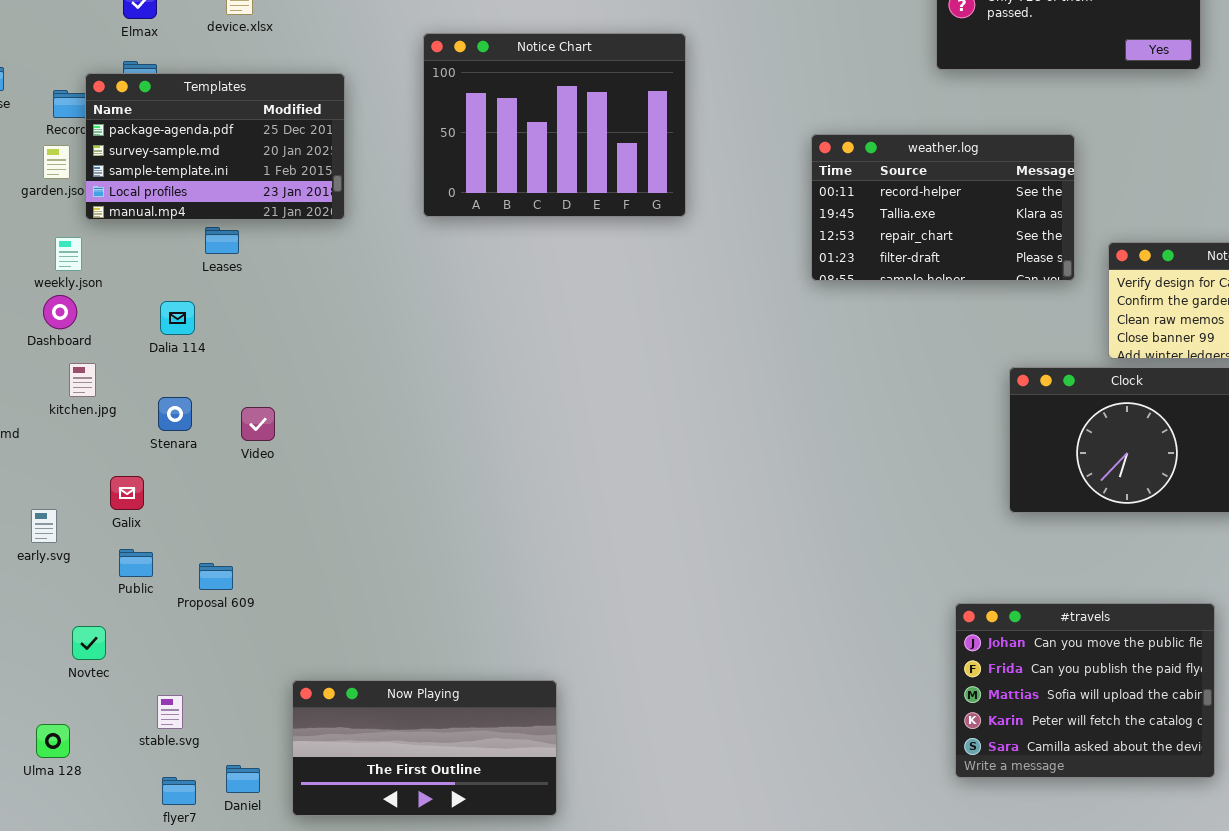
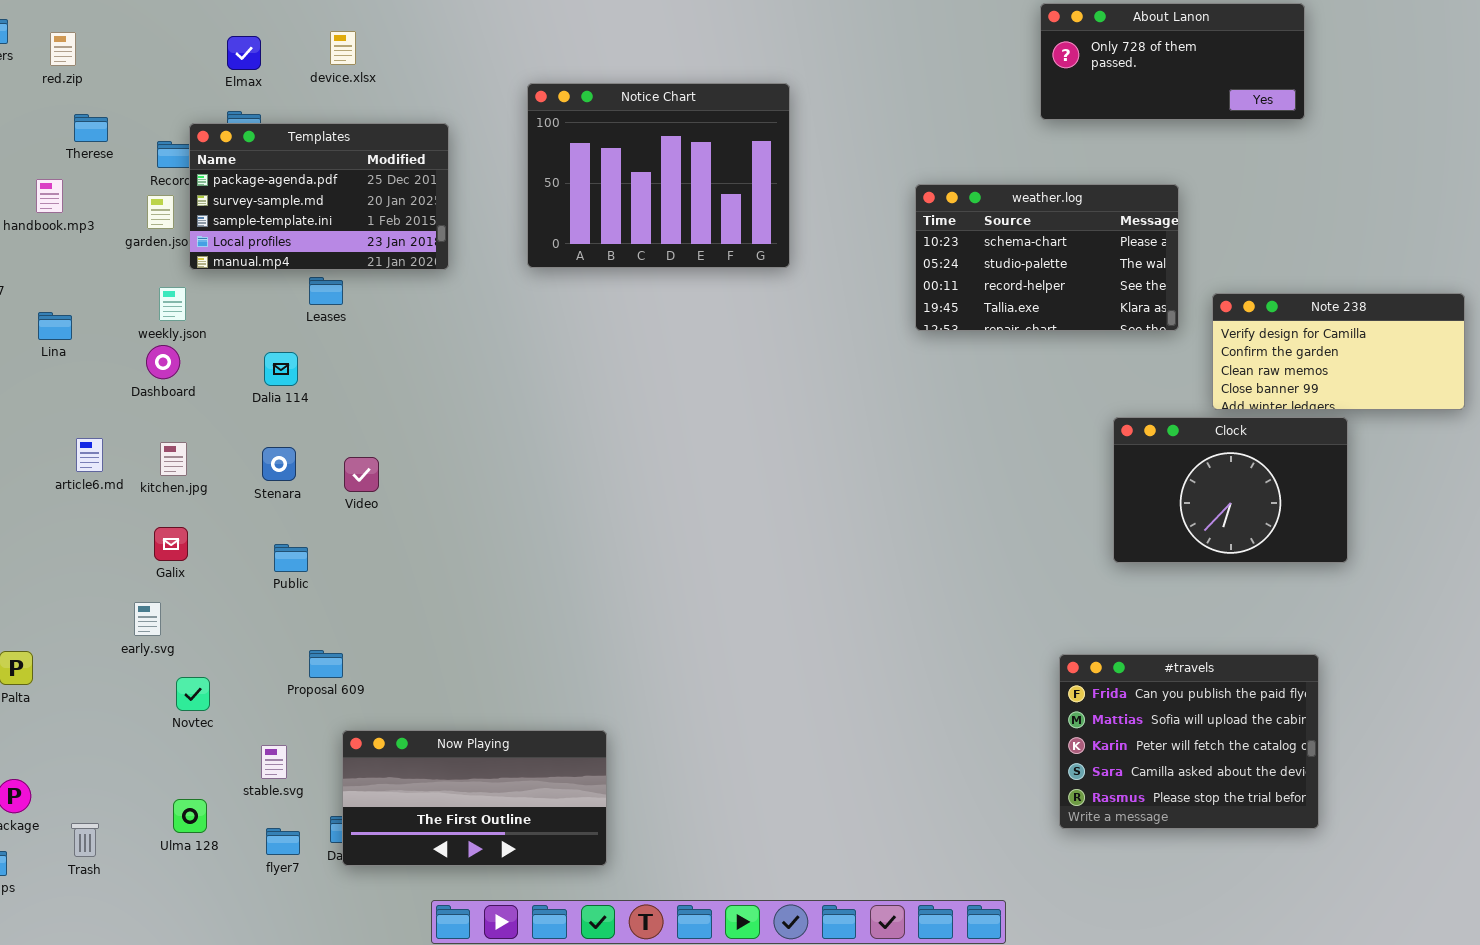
weather.log: [811,134,1075,281] -> [915,184,1179,331], scrolled up 2 rows
kitchen.jpg: [69,363,96,397] -> [160,442,187,476], moved
Galix: [110,476,144,510] -> [154,527,188,561], moved
early.svg: [31,509,57,543] -> [134,602,161,636], moved
Public: [119,549,153,577] -> [274,544,308,572], moved
Proposal 609: [199,563,233,590] -> [309,650,343,678], moved
#travels: [955,603,1215,778] -> [1059,654,1319,829], scrolled down 1 row
Now Playing: [292,680,557,816] -> [342,730,607,866], moved
Ulma 128: [36,724,70,758] -> [173,799,207,833], moved

